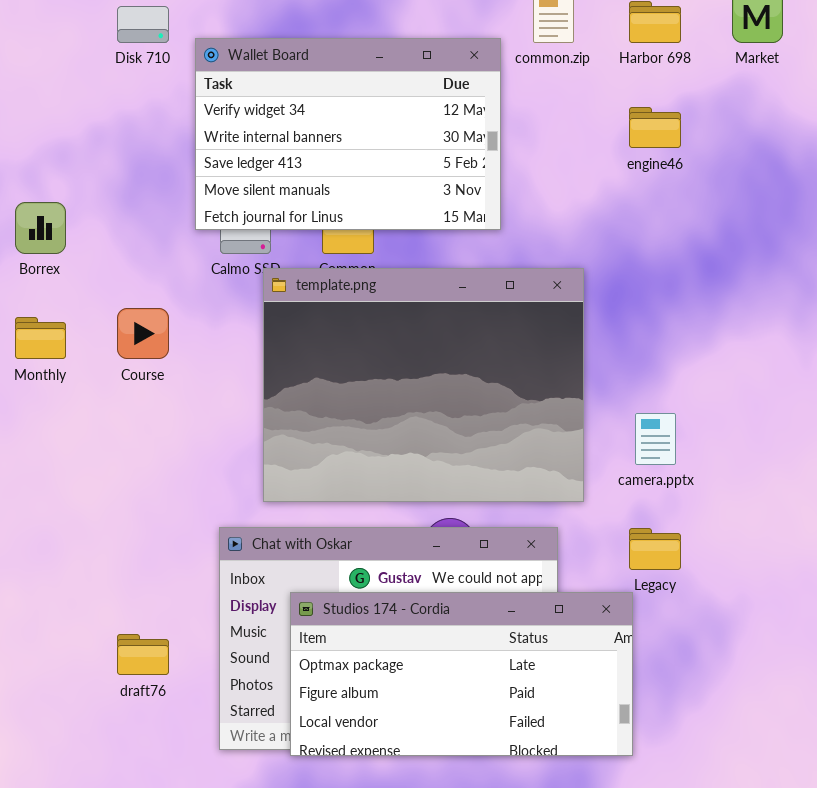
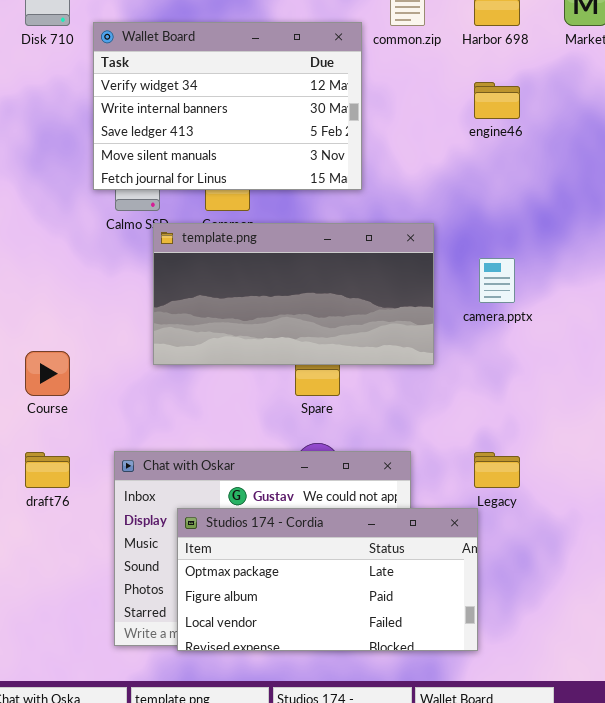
template.png: [263,268,584,502] -> [153,223,434,365], resized
Course: [117,308,169,359] -> [25,351,70,396], moved
camera.pptx: [635,413,676,465] -> [479,258,515,303], moved
draft76: [117,634,169,675] -> [25,452,70,488], moved

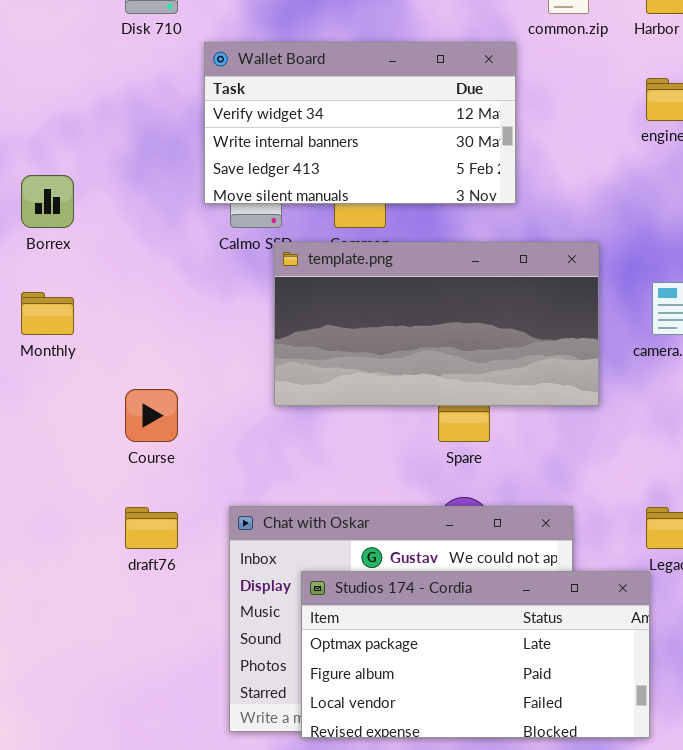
Wallet Board: [93,22,362,190] -> [204,42,516,204], resized

